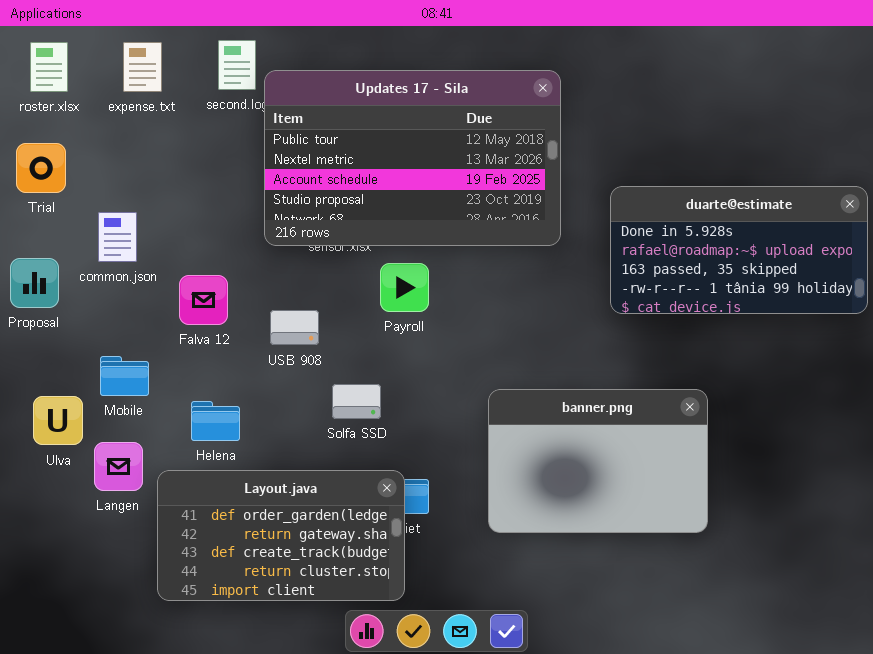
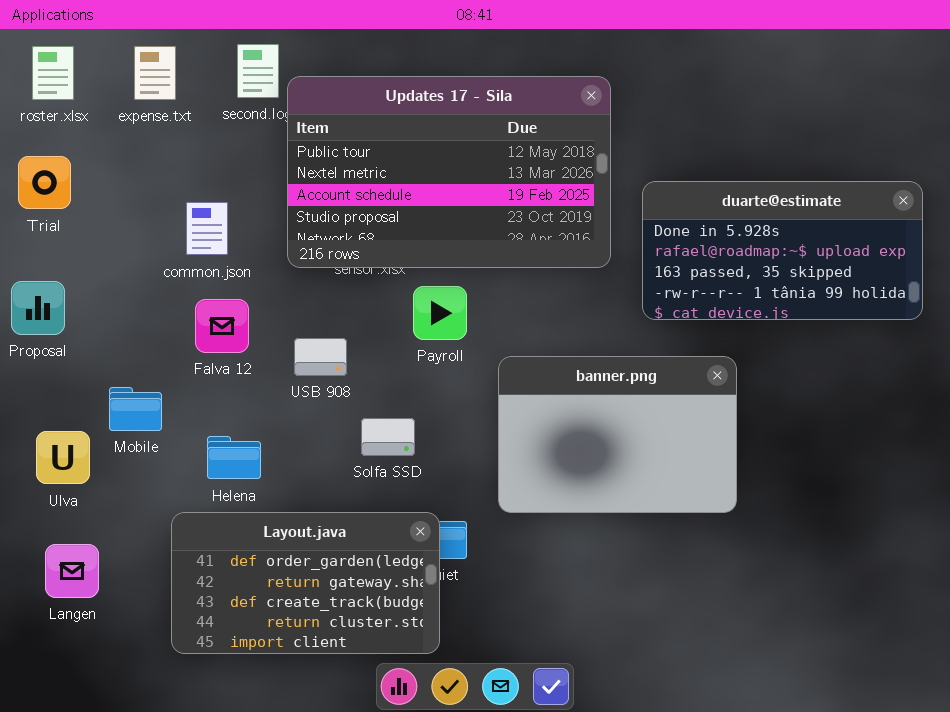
duarte@estimate: [610,186,868,314] -> [642,181,923,320], moved
common.json: [98,212,137,262] -> [186,202,228,255], moved
banner.png: [488,389,708,533] -> [498,356,737,513], moved
Langen: [94,442,143,491] -> [45,544,99,598], moved

